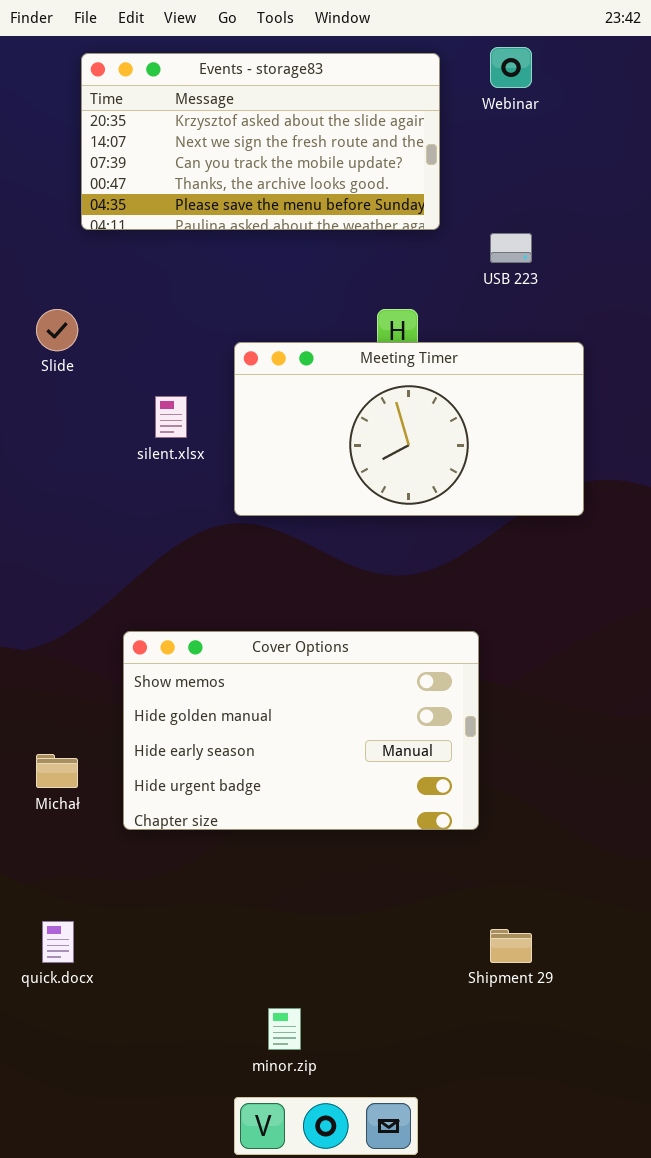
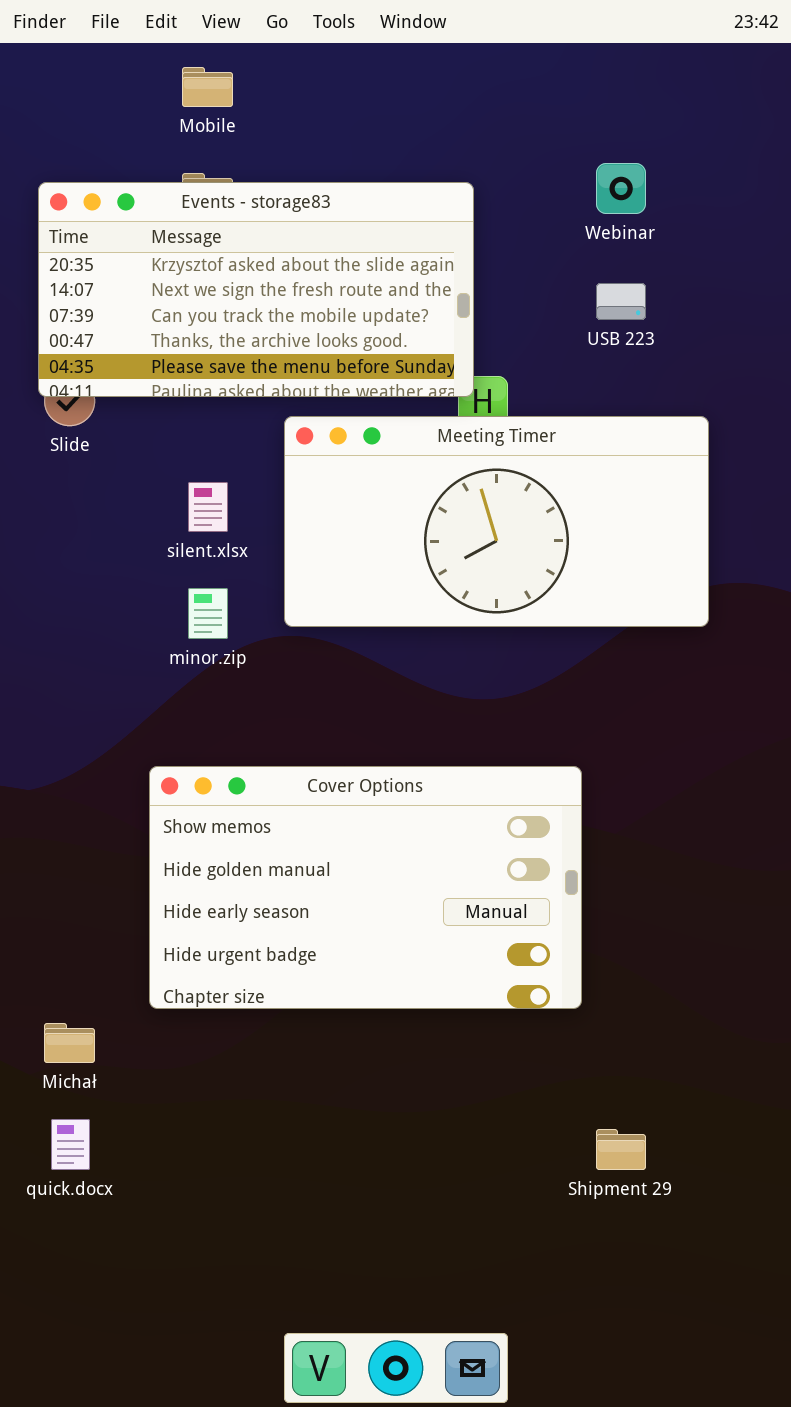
Webinar: [490,47,532,88] -> [596,163,646,214], moved
Events - storage83: [81,53,440,230] -> [38,182,474,397], moved
Michał: [36,754,78,788] -> [44,1023,95,1063], moved
minor.zip: [268,1008,301,1050] -> [188,588,228,639], moved

